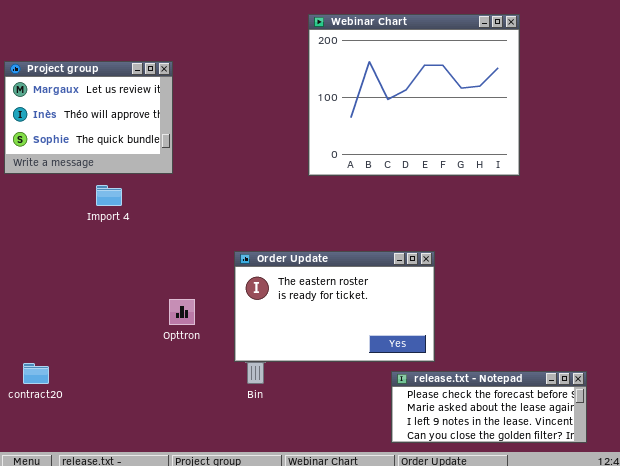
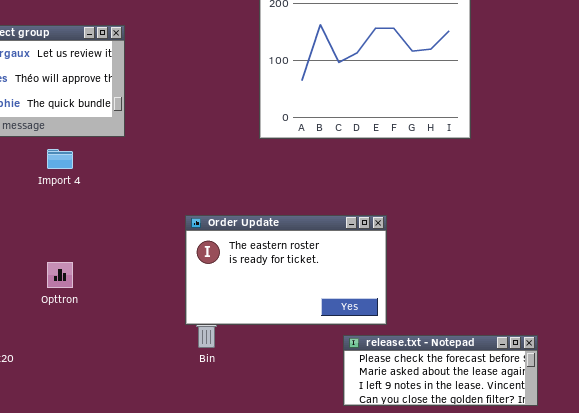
Opttron: [169,299,195,325] -> [47,262,73,288], moved

